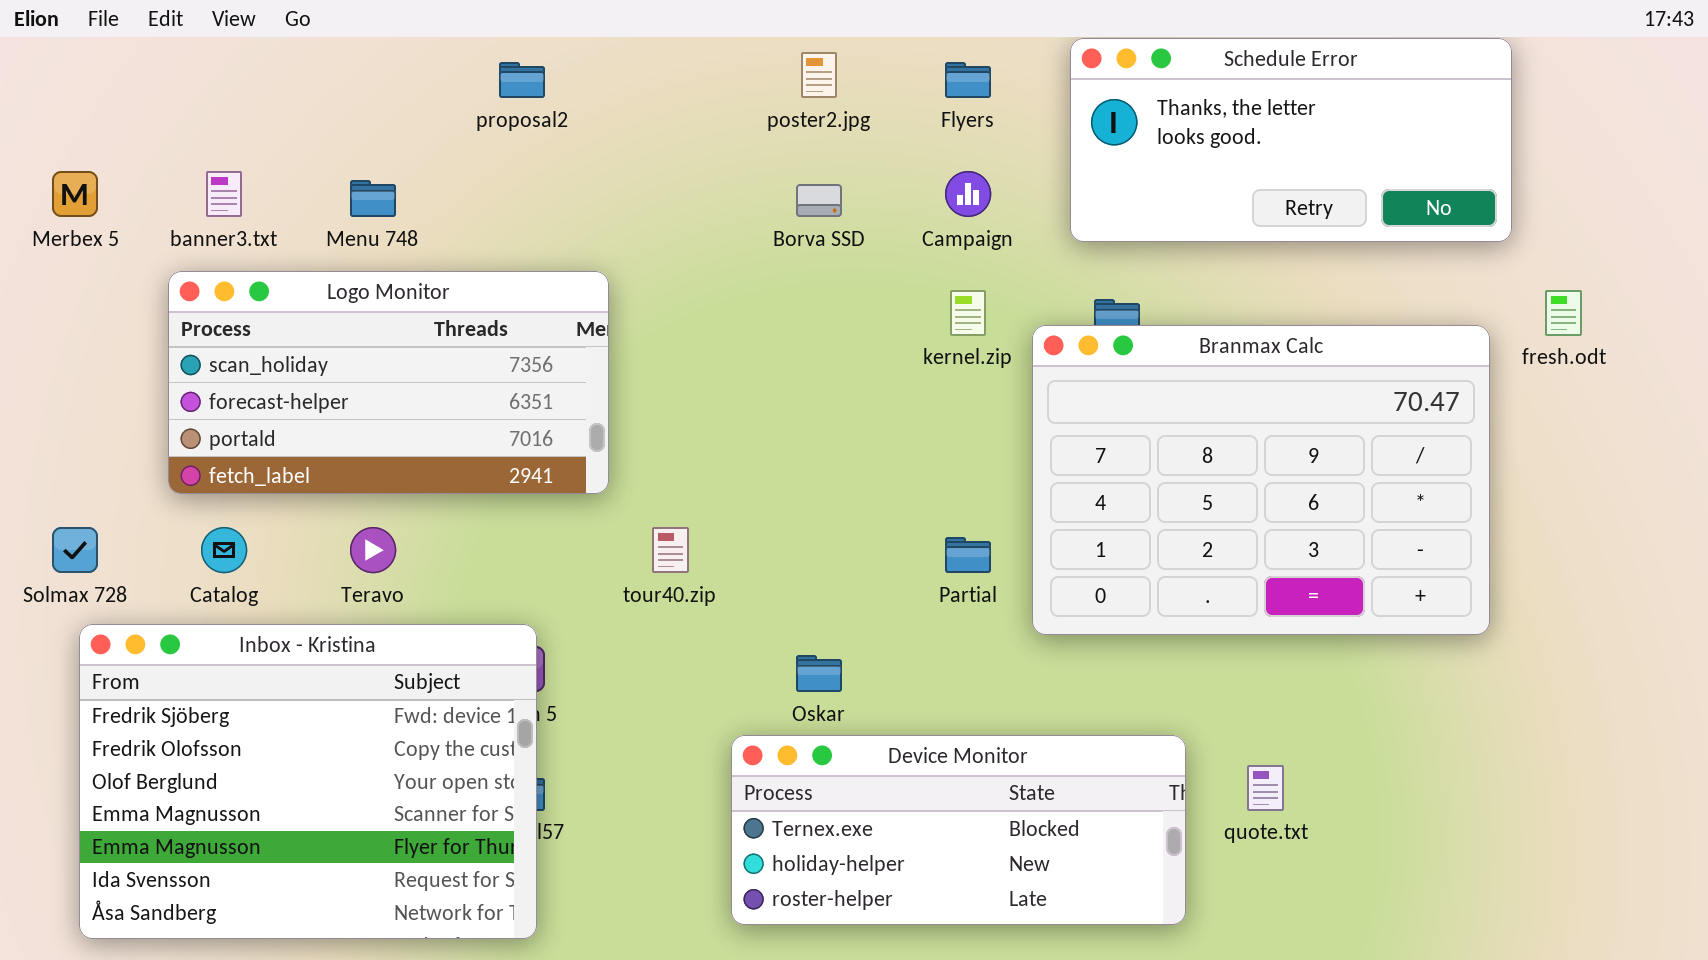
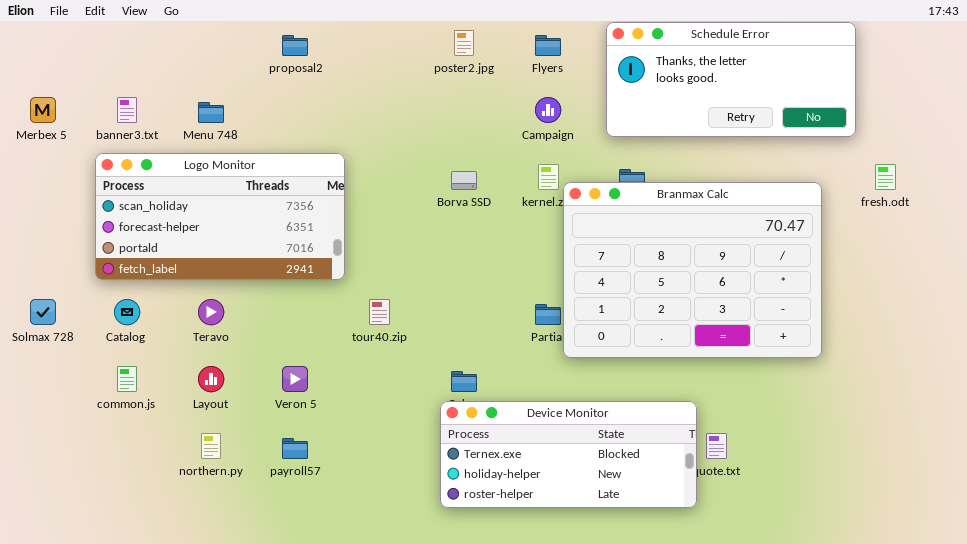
Borva SSD: [796,184,842,217] -> [451,171,477,190], moved
Branmax Calc: [1032,325,1490,635] -> [563,182,822,358], moved
Inbox - Kristina: [79,624,537,939] -> none, closed
Device Monitor: [731,735,1186,925] -> [440,401,697,508], moved

